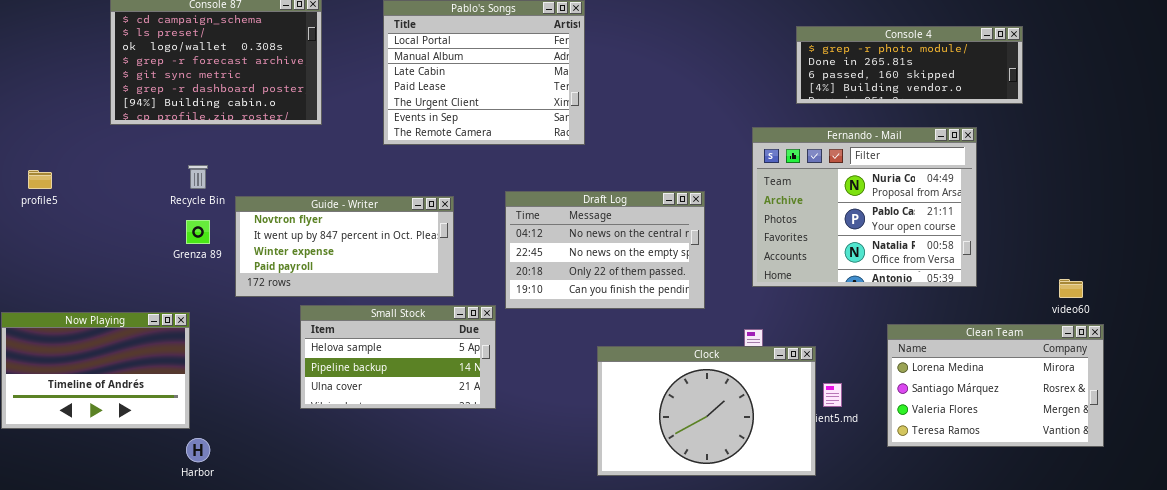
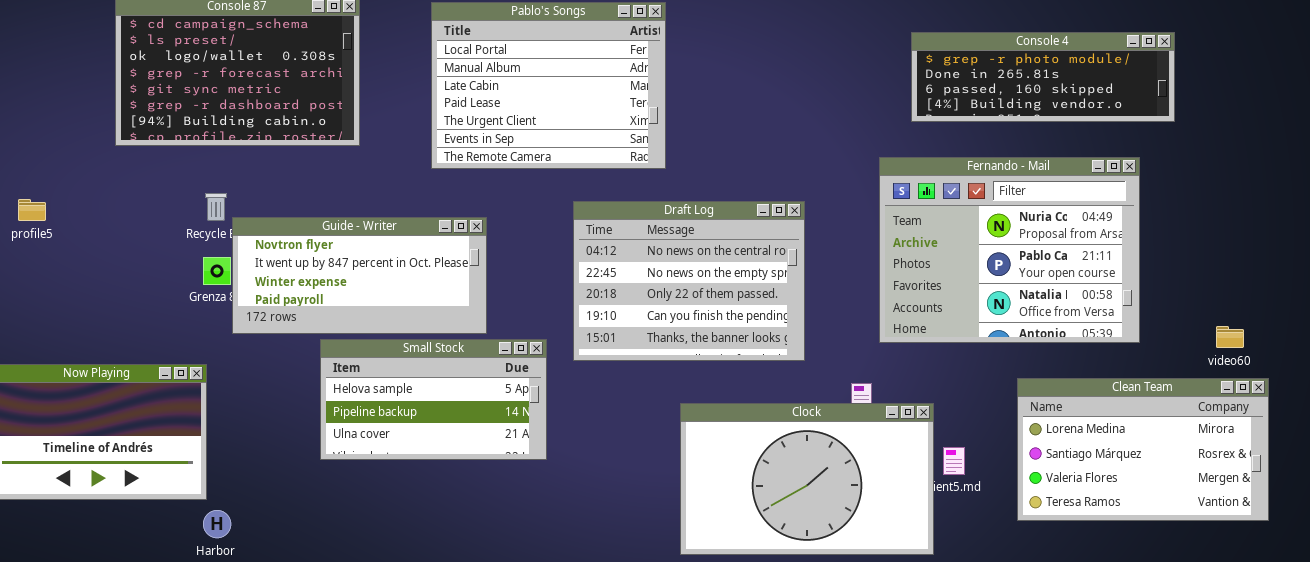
Fernando - Mail: [752,127,977,287] -> [879,157,1140,343], moved
Draft Log: [505,191,705,309] -> [573,201,805,361], resized
Guide - Writer: [235,196,454,297] -> [232,217,487,334], moved
Small Stock: [300,305,496,409] -> [320,339,547,460], moved

